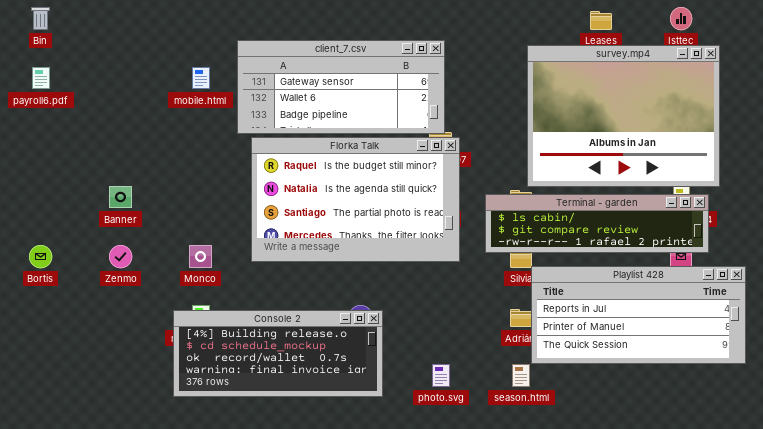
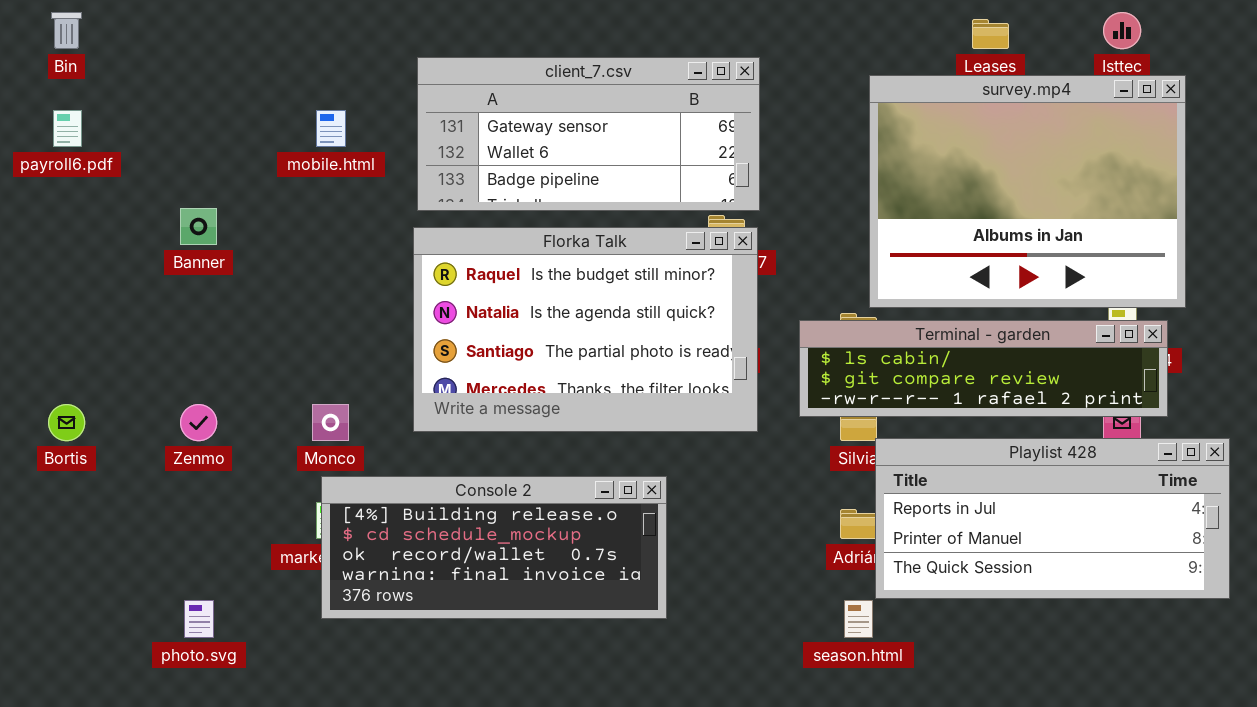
client_7.csv: [237,40,445,134] -> [417,57,760,211], moved
Banner: [109,186,132,208] -> [180,208,217,245], moved
Console 2: [173,310,383,397] -> [321,476,667,619], moved
photo.svg: [432,364,450,387] -> [184,600,214,638], moved

